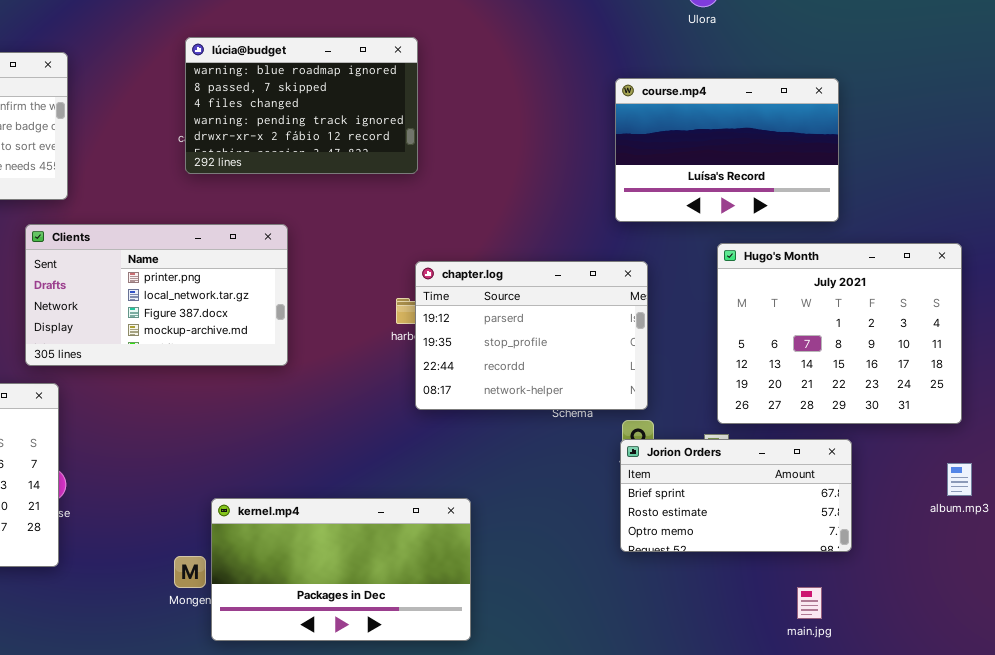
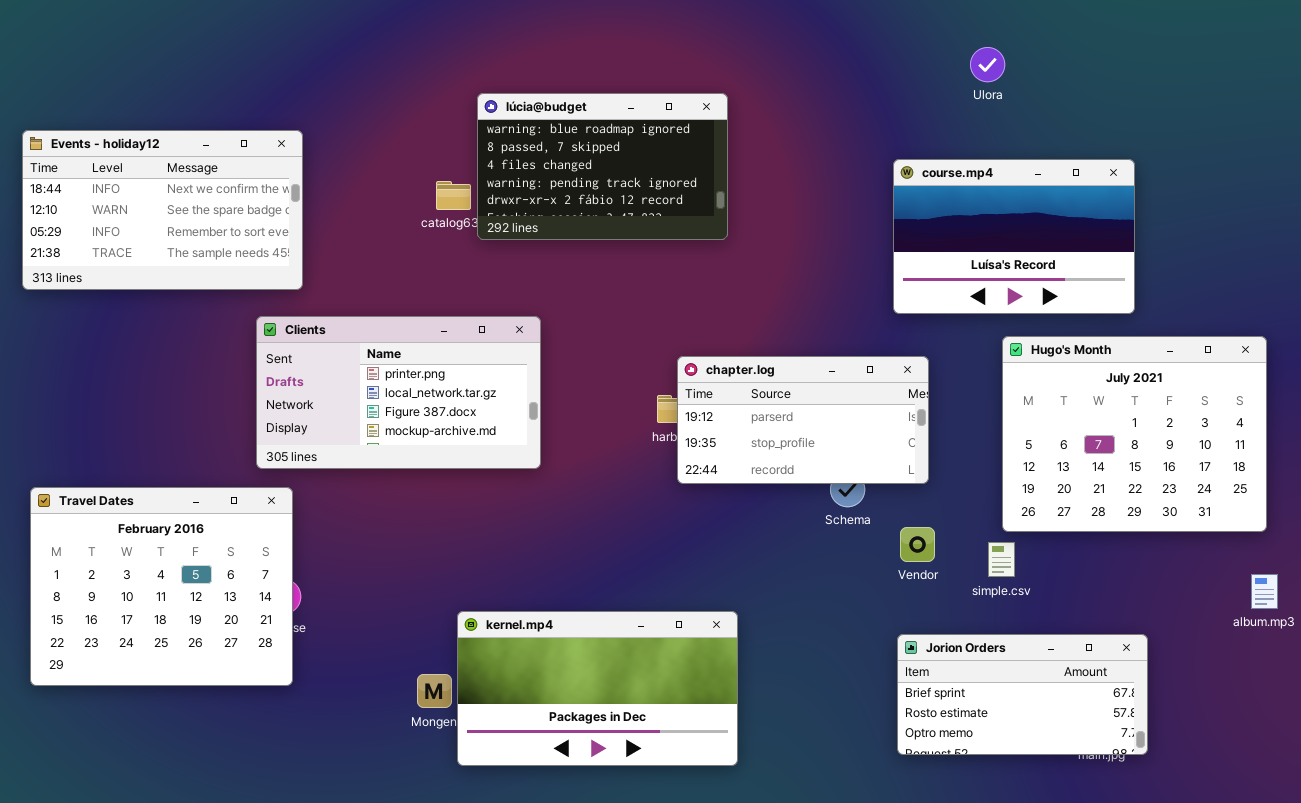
lúcia@budget: [185,37,418,174] -> [477,93,728,240], moved
chapter.log: [415,261,648,410] -> [677,356,929,484], resized
Jorion Orders: [620,439,852,552] -> [897,634,1148,755], moved

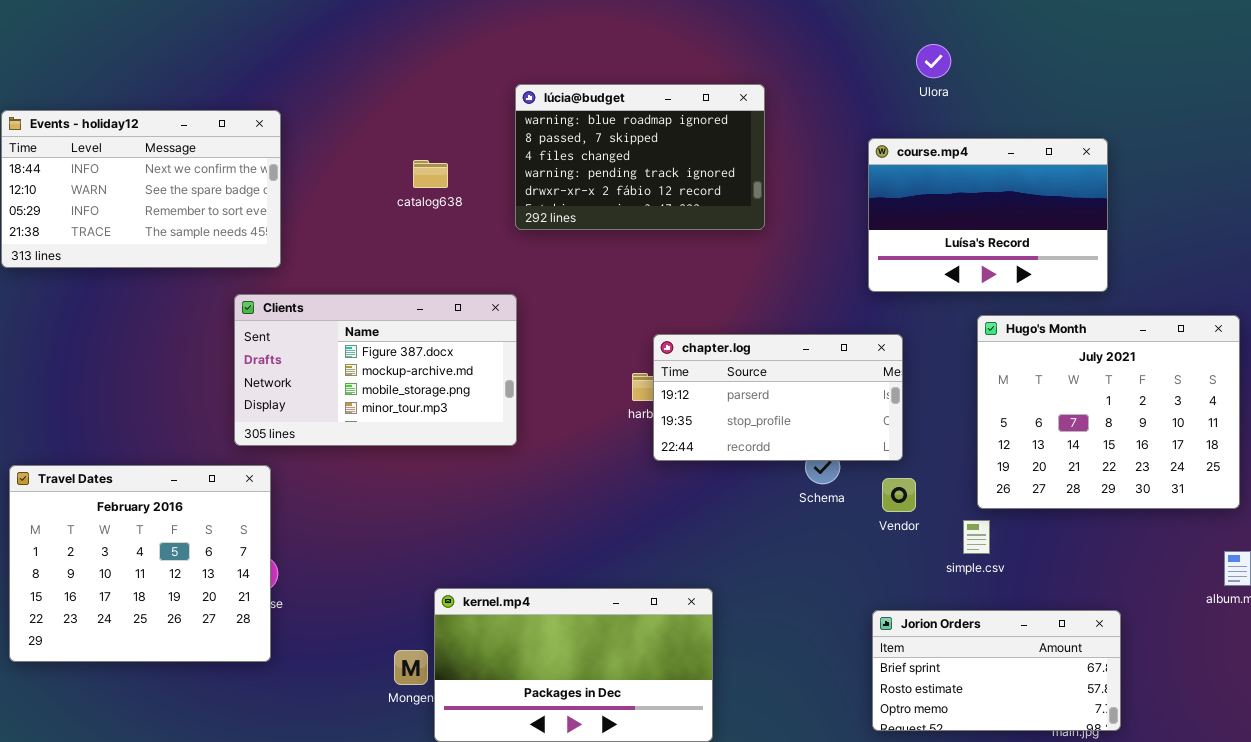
Ulora: [970,47,1005,82] -> [916,44,951,78], moved
lúcia@budget: [477,93,728,240] -> [515,84,765,230], moved
Clients: [256,316,541,469] -> [234,294,517,446], scrolled down 2 rows
Vendor: [900,527,935,562] -> [882,478,916,512], moved

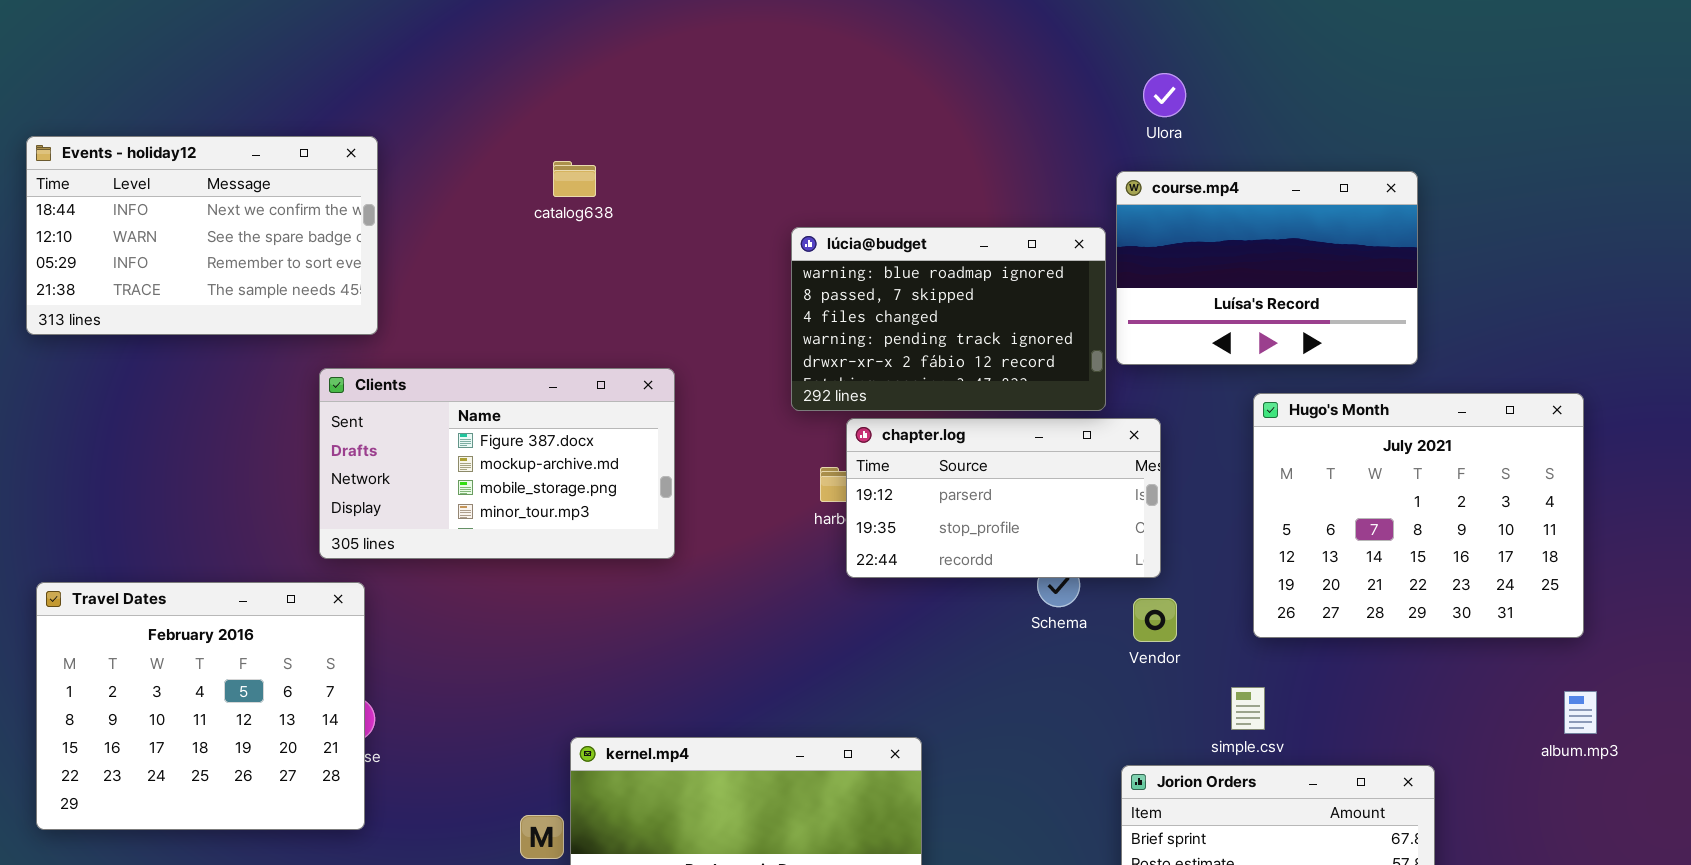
Ulora: [916,44,951,78] -> [1143,73,1186,117], moved
lúcia@budget: [515,84,765,230] -> [791,227,1106,411], moved
catalog638: [413,160,448,188] -> [553,161,596,197], moved
simple.csv: [963,520,990,554] -> [1231,687,1265,730], moved

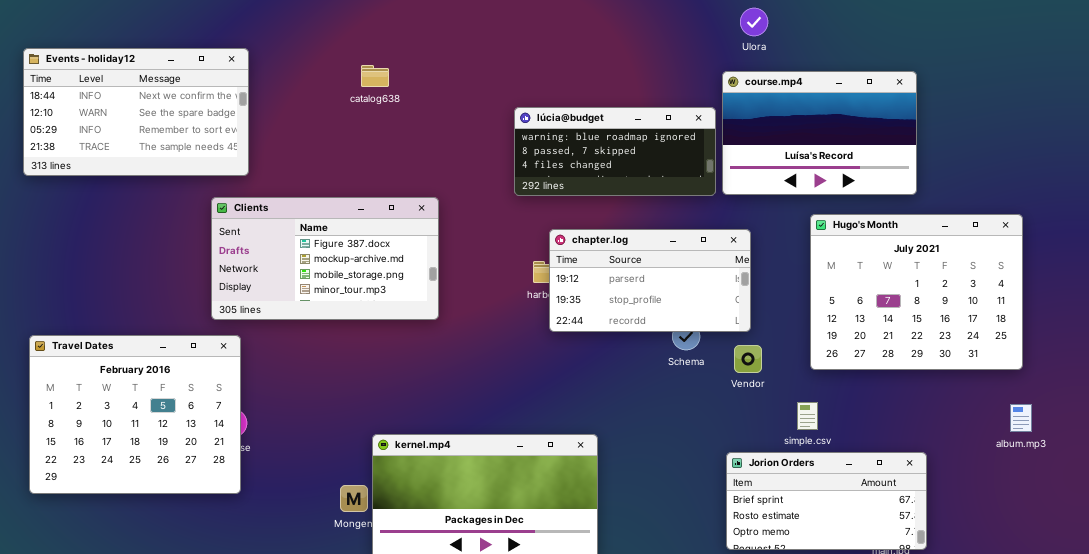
lúcia@budget: [791,227,1106,411] -> [514,107,716,196], resized

